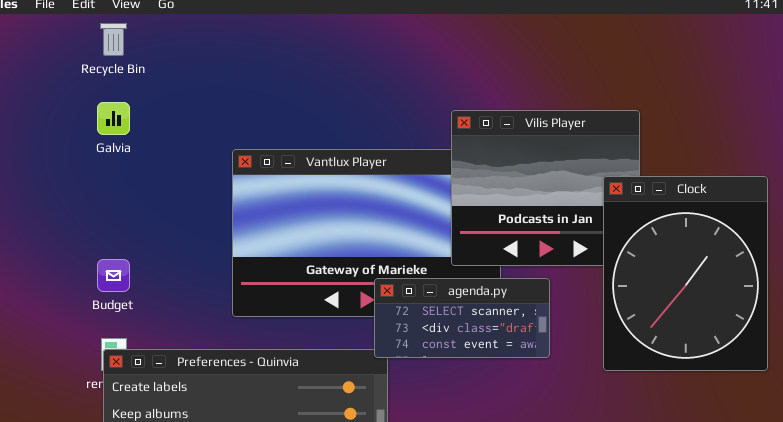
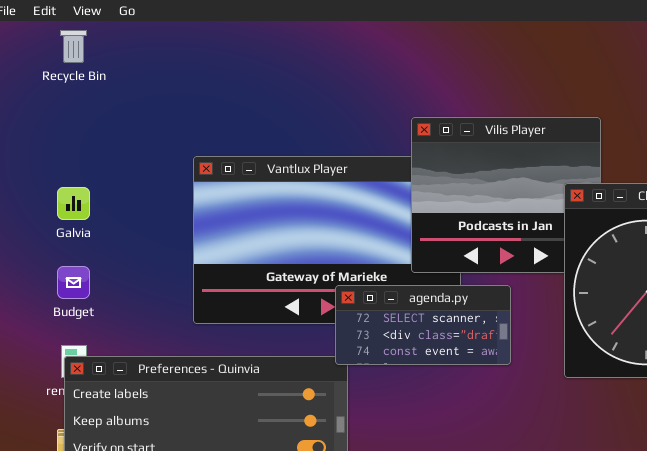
Galvia: [97,102,130,135] -> [57,187,90,220], moved

